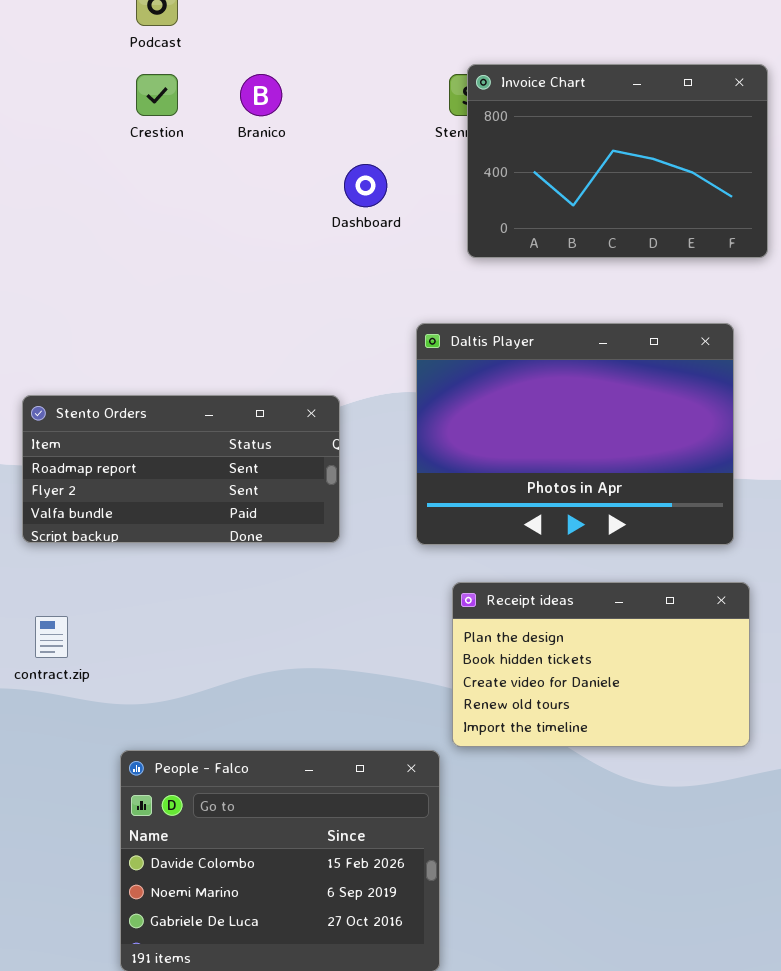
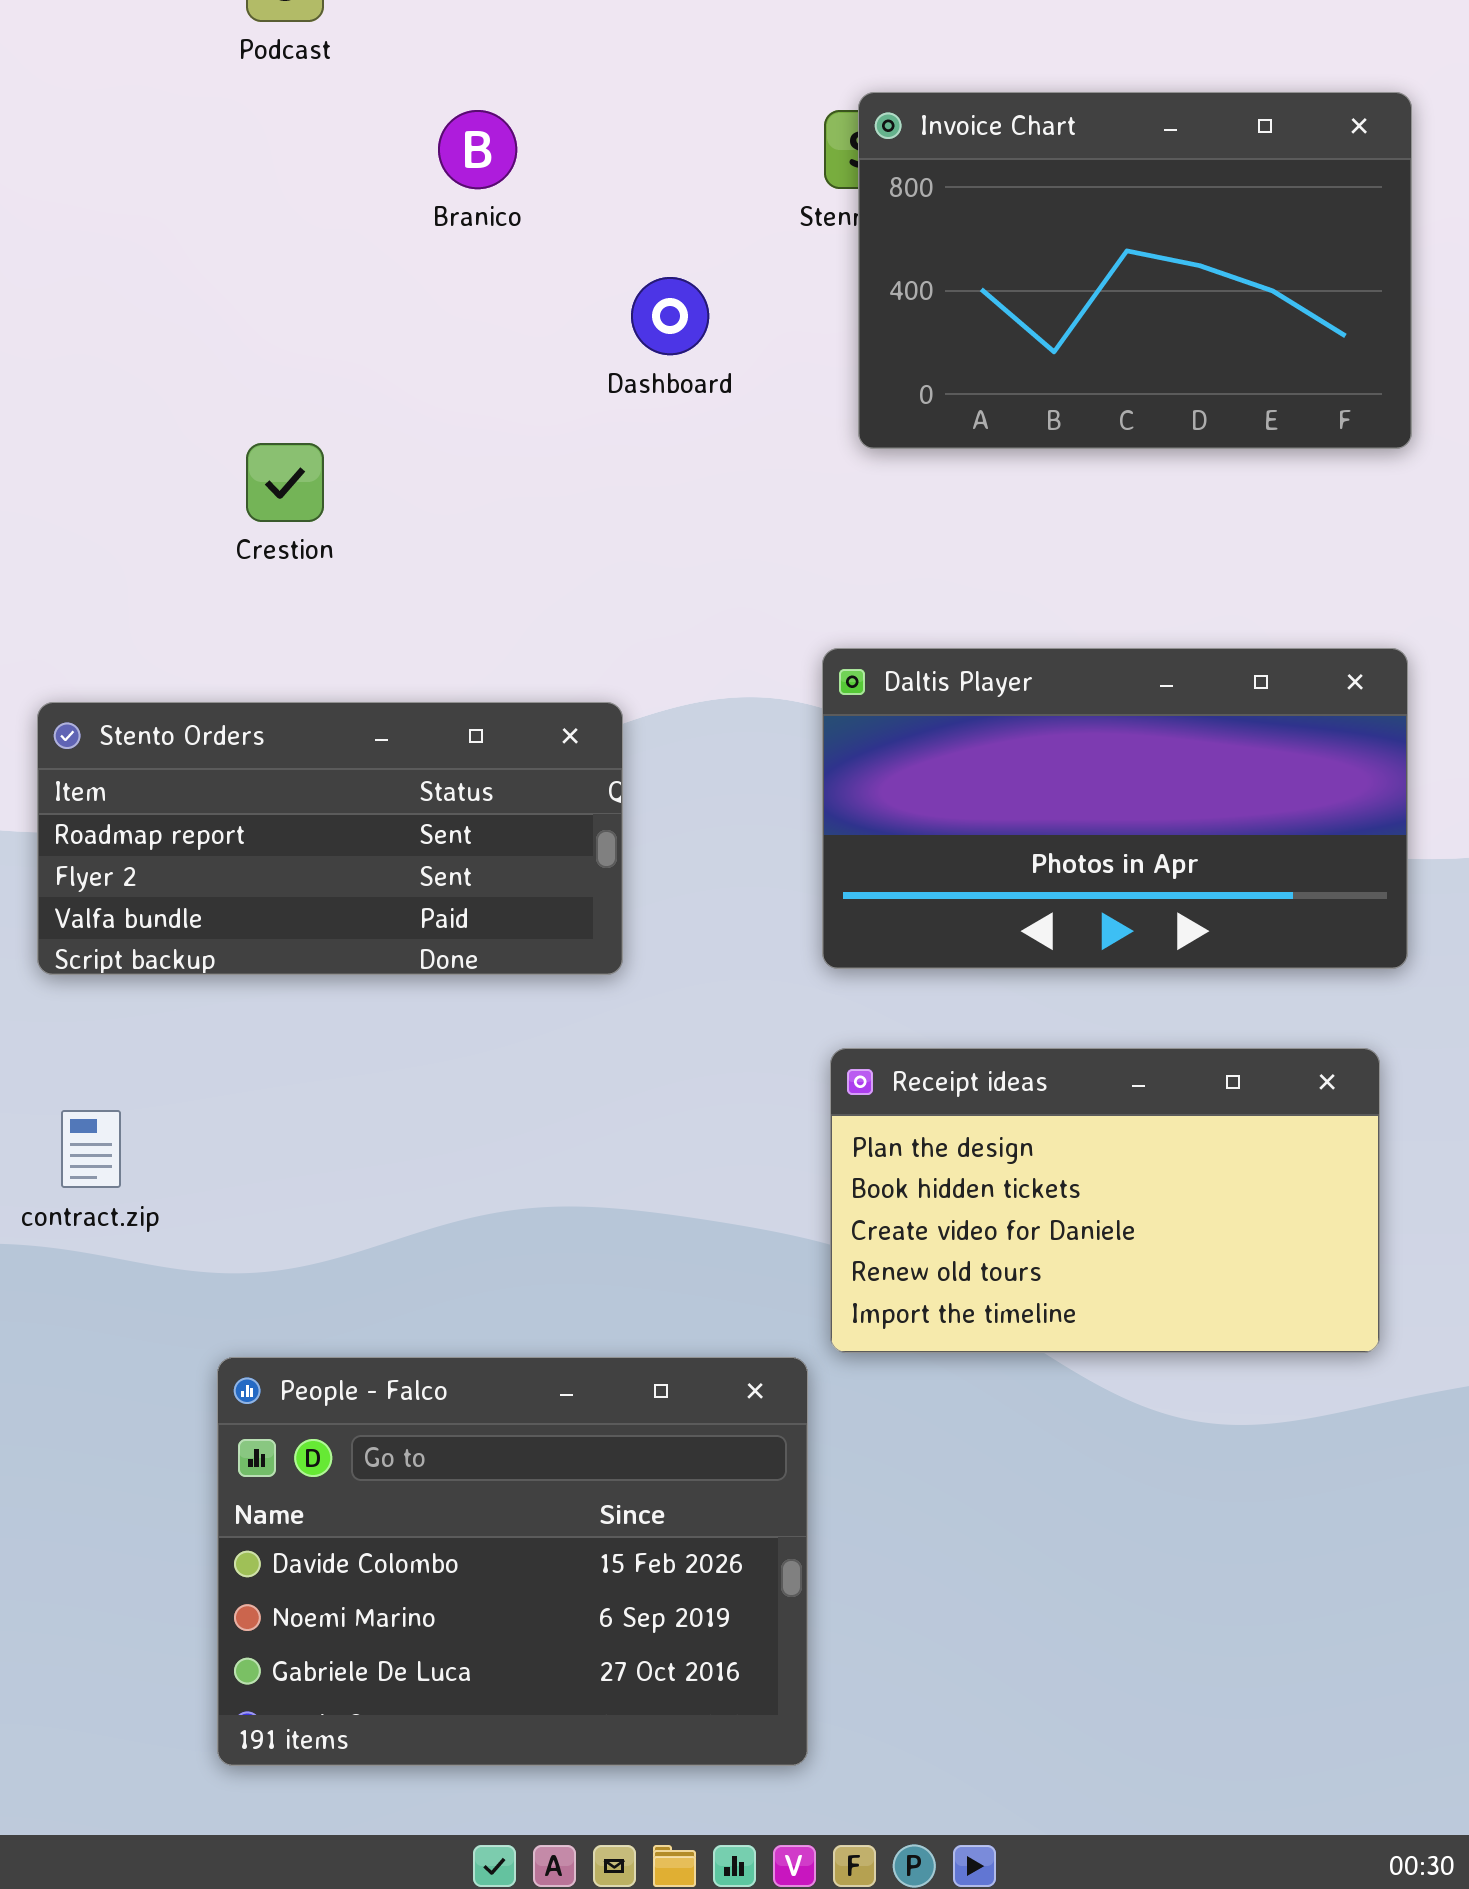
Crestion: [136,74,178,116] -> [246,443,324,522], moved
Daltis Player: [416,323,734,545] -> [822,648,1408,969], moved, resized

